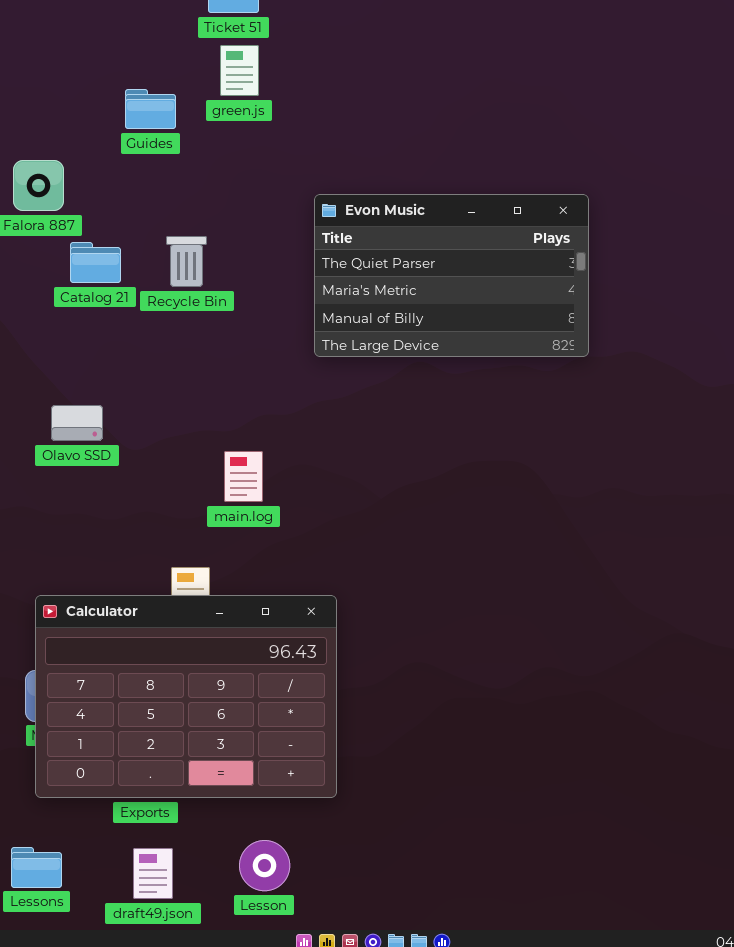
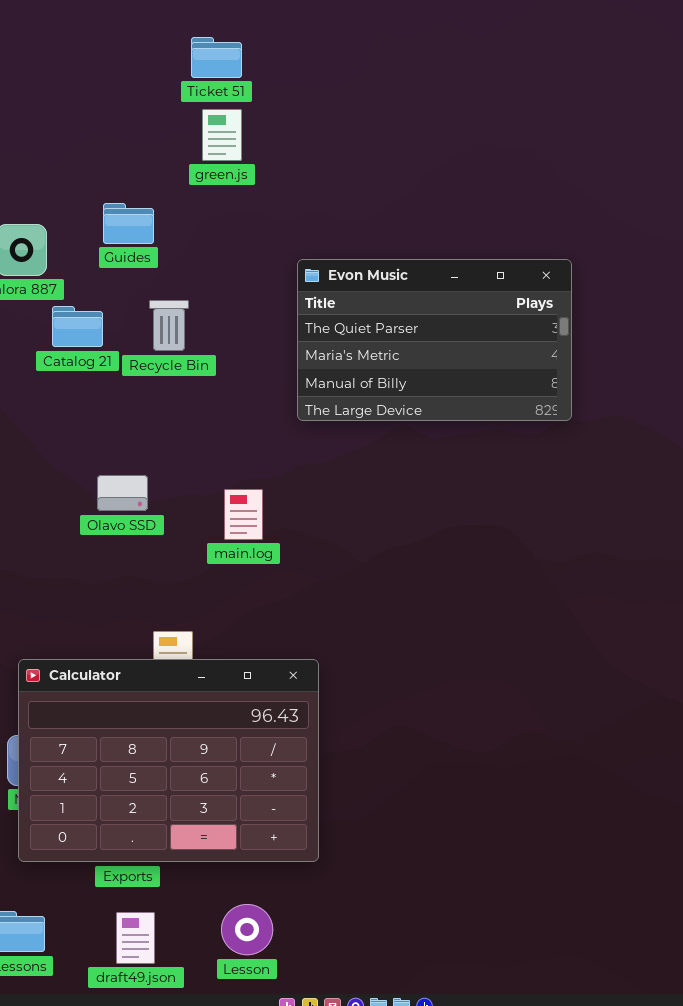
Guides: [125,89,176,129] -> [103,203,154,244], moved
Olavo SSD: [51,405,103,441] -> [97,475,148,511], moved
main.log: [224,451,263,502] -> [224,489,263,540], moved

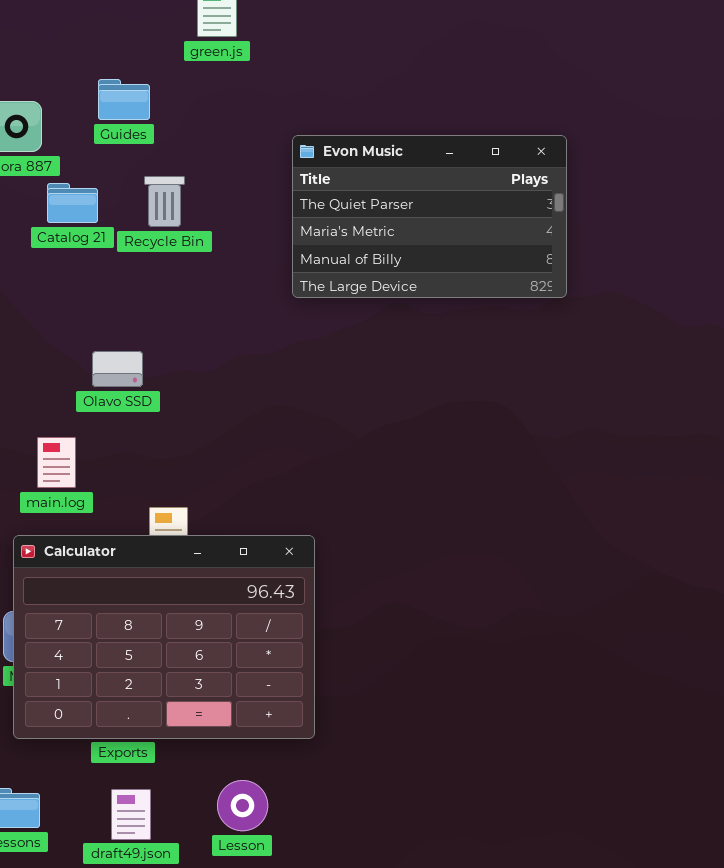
main.log: [224,489,263,540] -> [37,437,76,488], moved

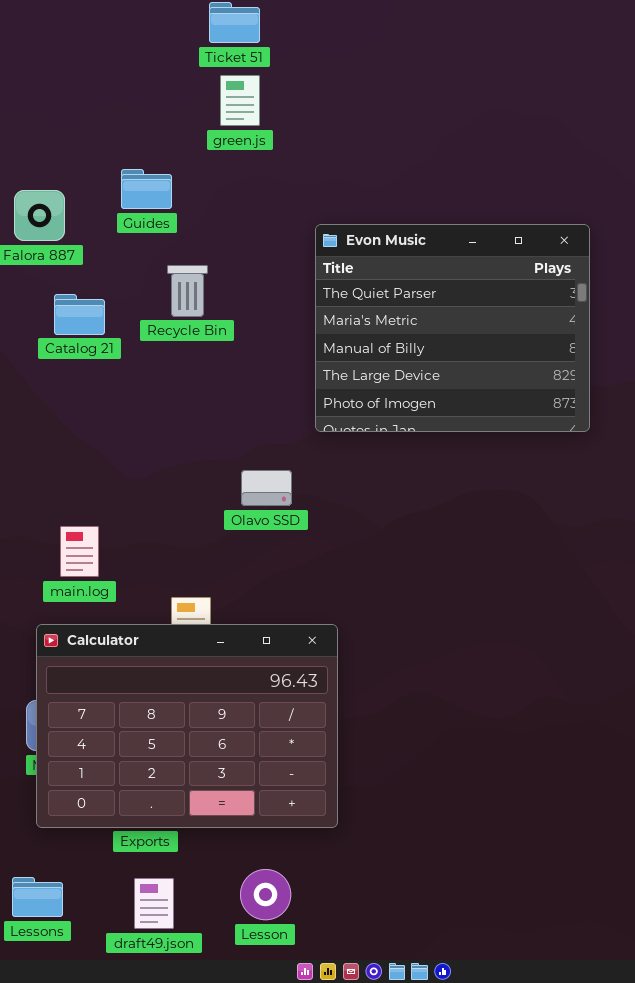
Evon Music: [292,135,567,298] -> [315,224,590,432], resized
Catalog 21: [47,183,98,223] -> [54,294,105,335], moved
Olavo SSD: [92,351,143,387] -> [241,470,292,506], moved

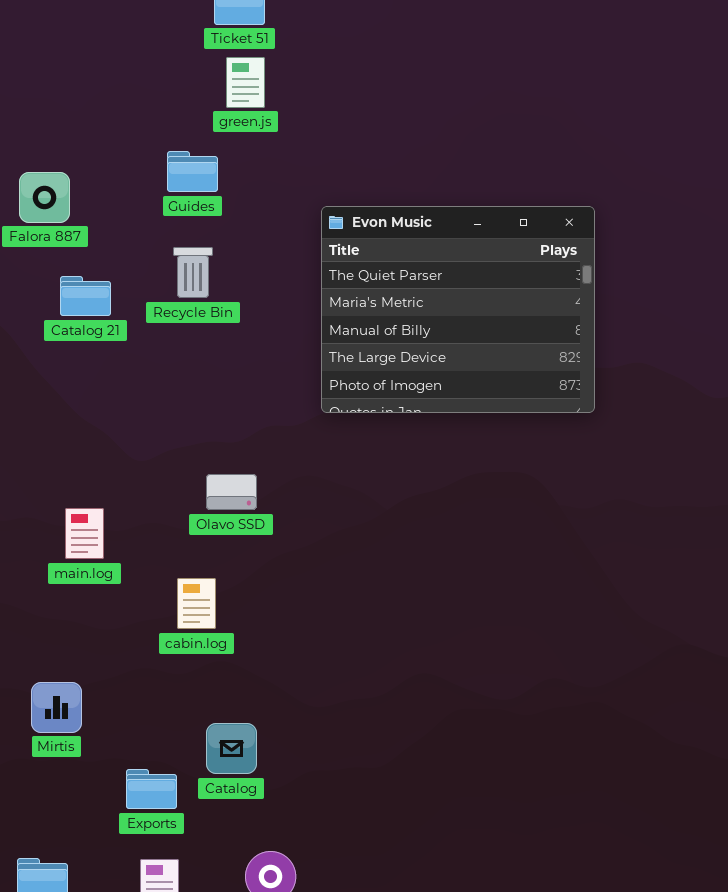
Guides: [121,169,172,209] -> [167,151,218,192], moved
Olavo SSD: [241,470,292,506] -> [206,474,257,510], moved
Calculator: [36,624,338,828] -> none, closed

